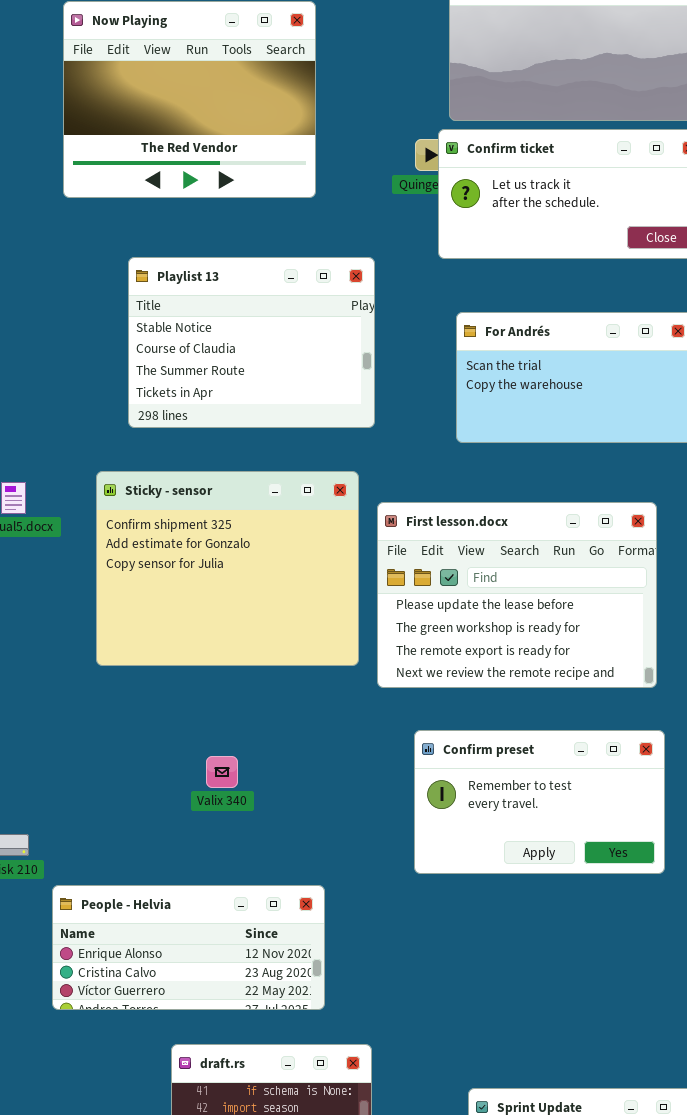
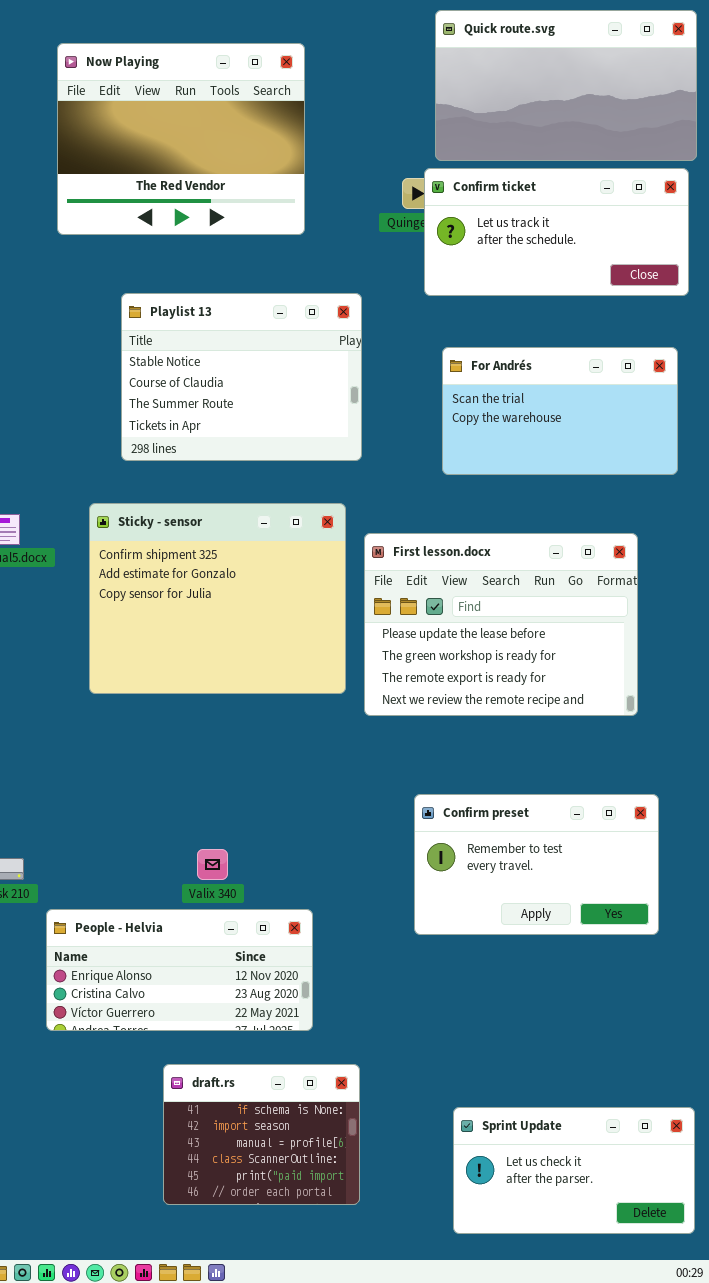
Confirm preset: [414,730,665,874] -> [414,794,659,935], moved
Valix 340: [206,756,238,788] -> [197,849,228,880], moved

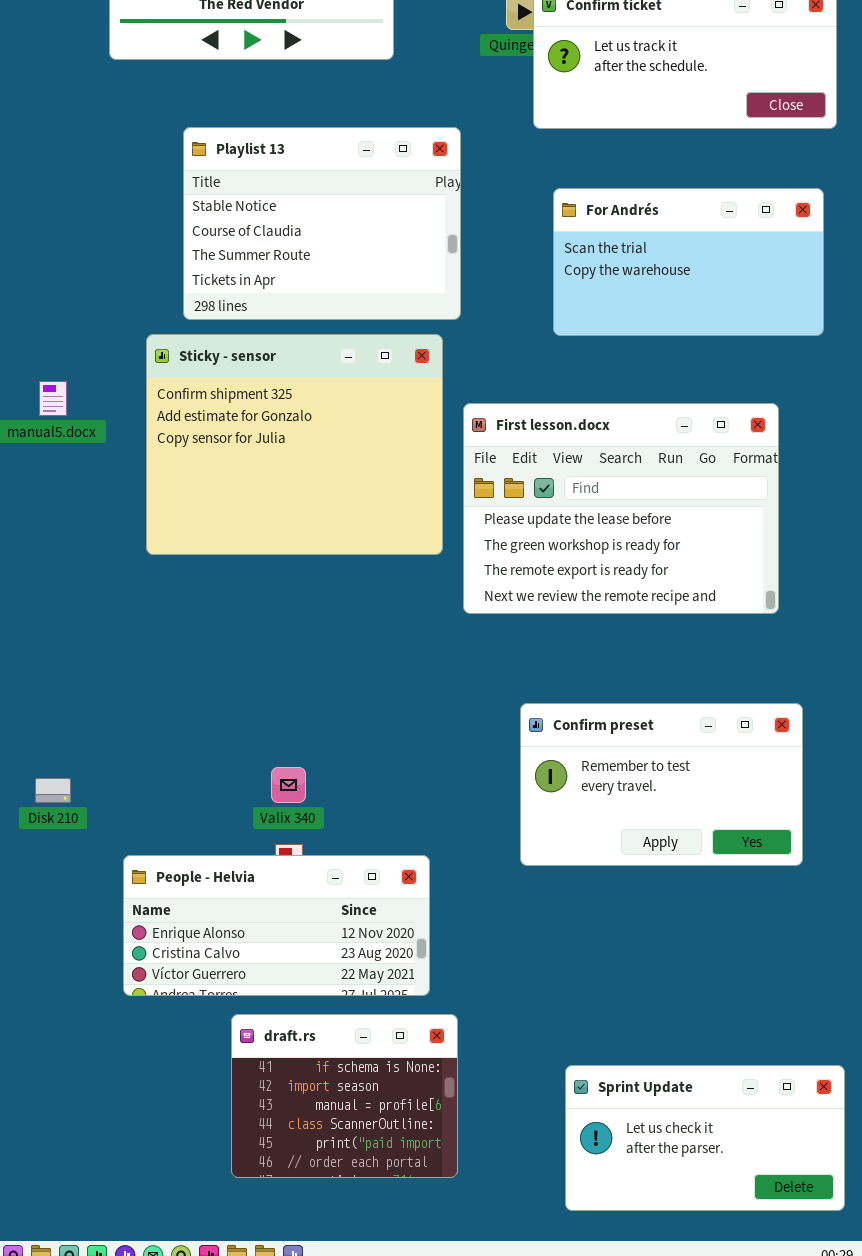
Sticky - sensor: [89,503,346,694] -> [146,334,443,555], moved
People - Helvia: [46,909,313,1031] -> [123,855,430,996], moved

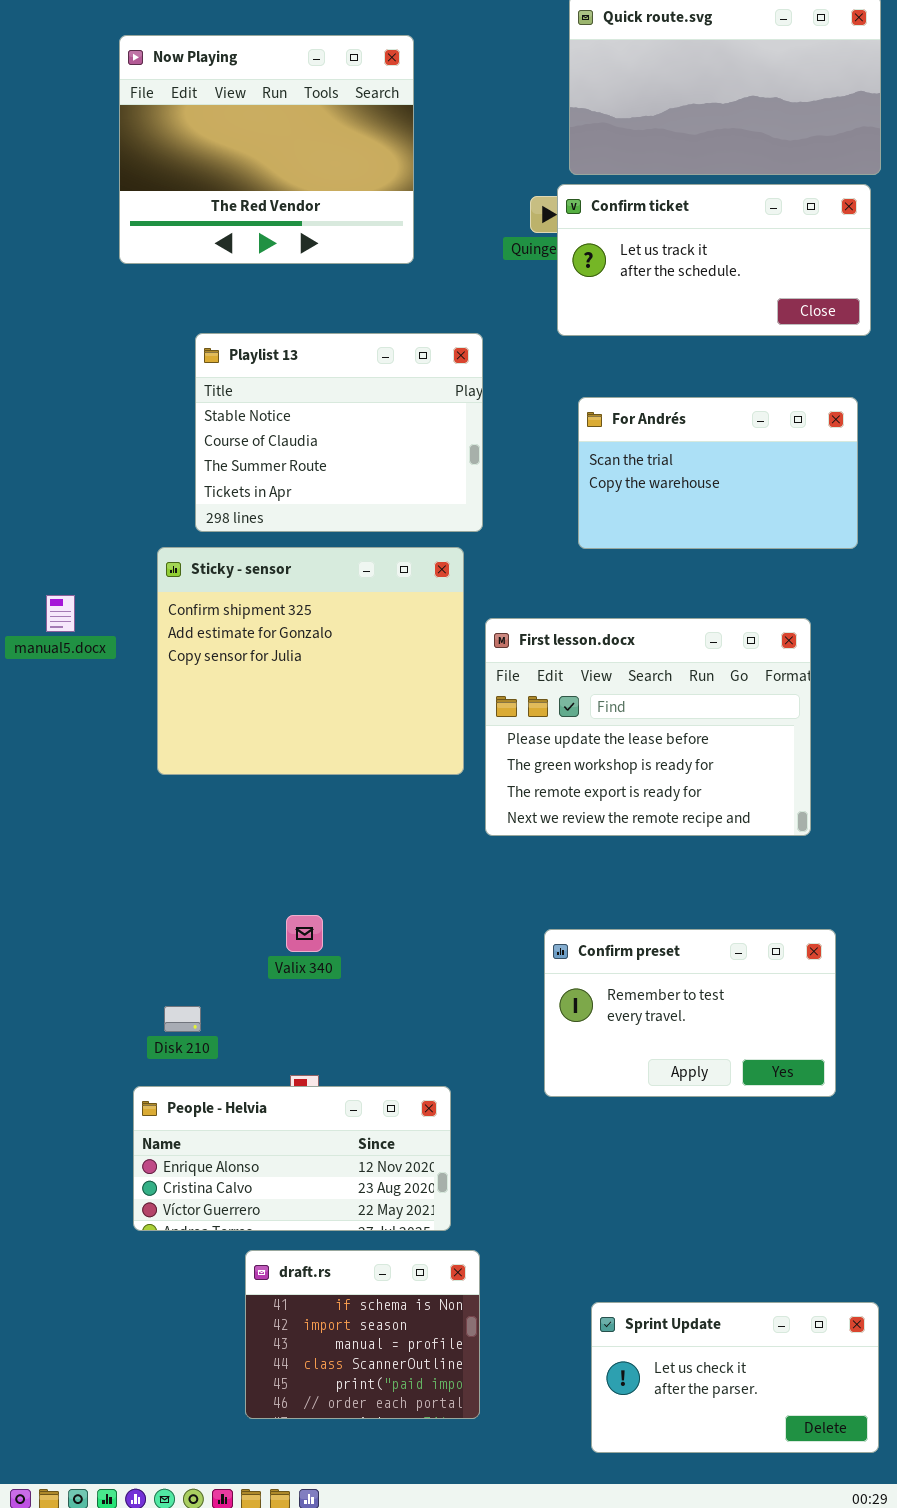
Valix 340: [271,767,306,803] -> [286,915,323,952], moved
Disk 210: [35,778,71,803] -> [164,1006,201,1032], moved

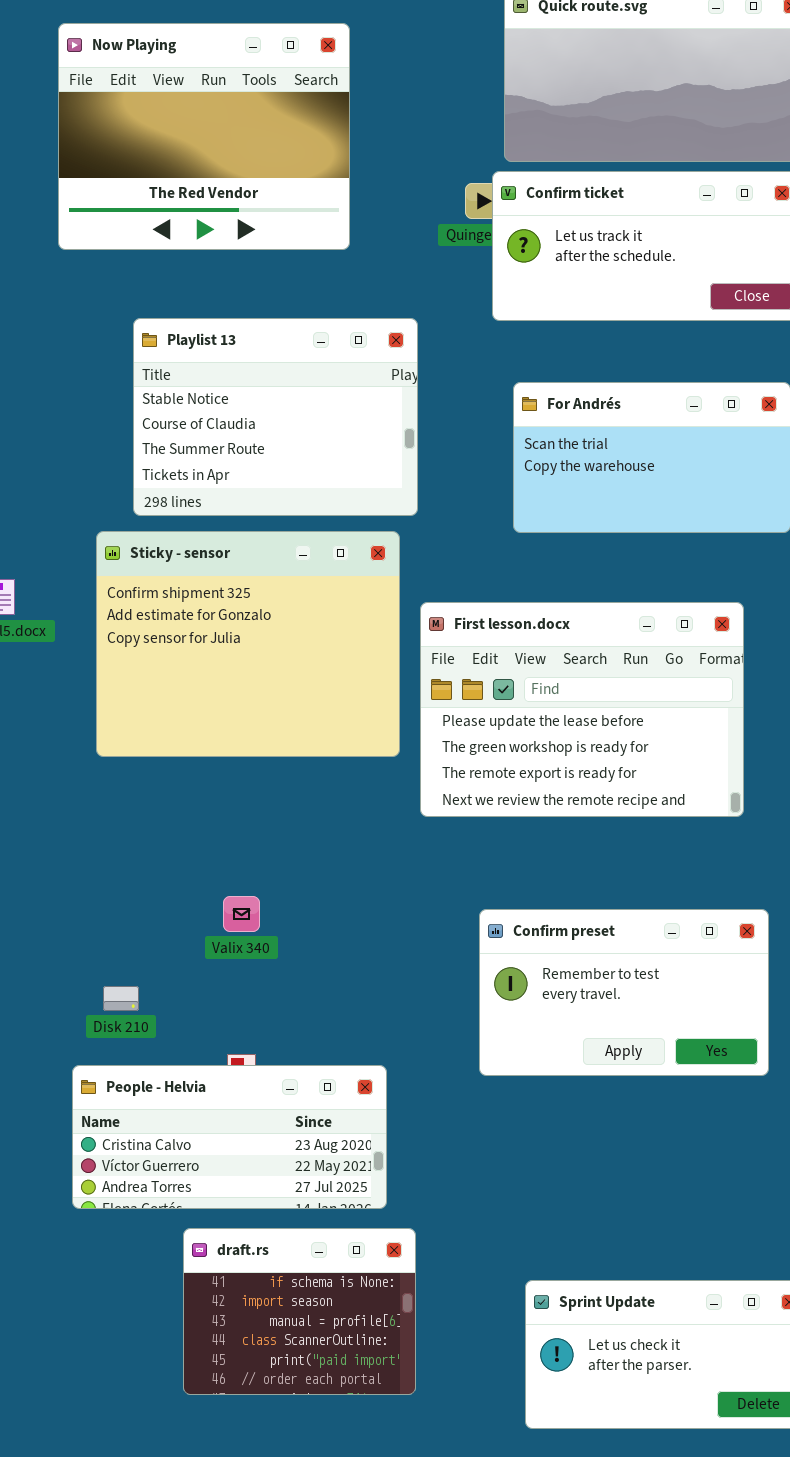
People - Helvia: [133,1086,451,1231] -> [72,1065,387,1209], scrolled down 1 row

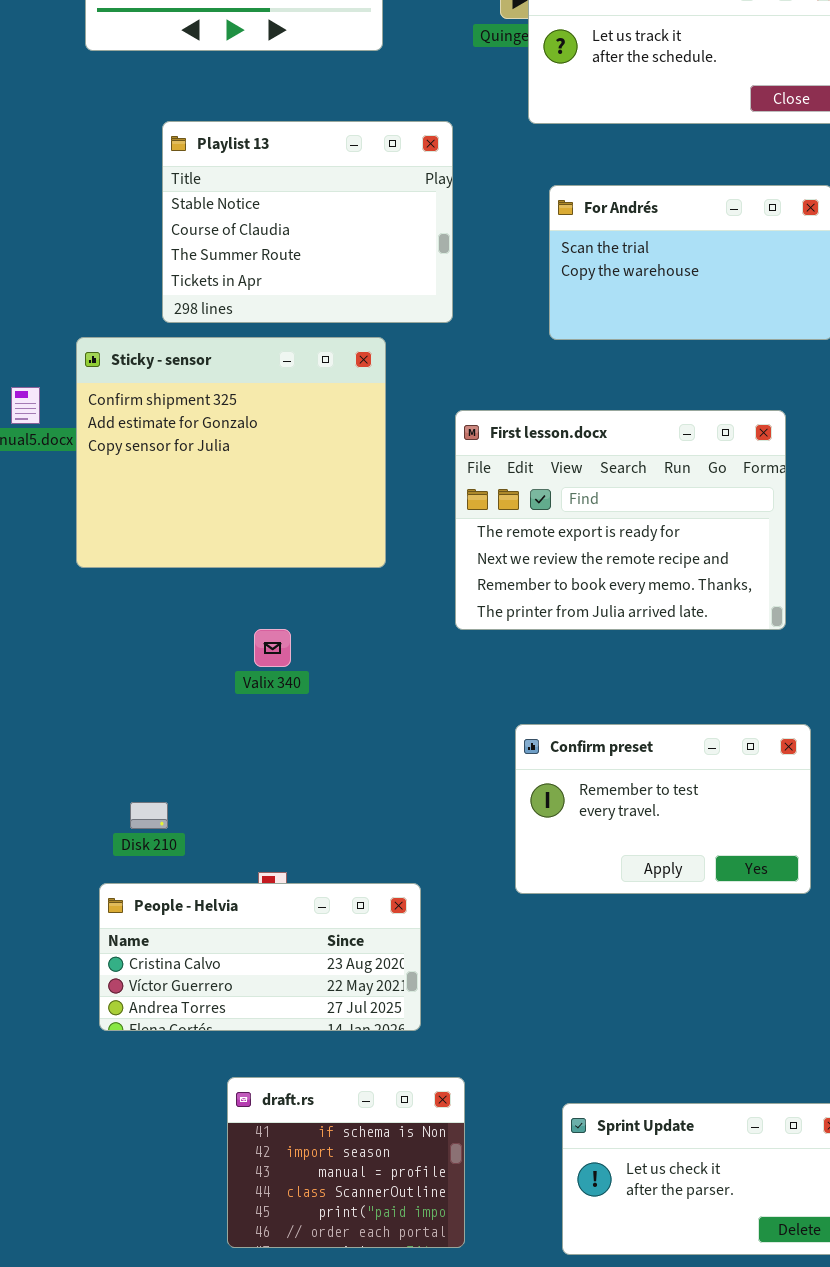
Sticky - sensor: [96,531,400,757] -> [76,337,386,568], moved
First lesson.docx: [420,602,744,817] -> [455,410,786,630], scrolled down 2 rows
Valix 340: [223,896,260,932] -> [254,629,291,667], moved
draft.rs: [183,1228,416,1395] -> [227,1077,465,1248], moved

